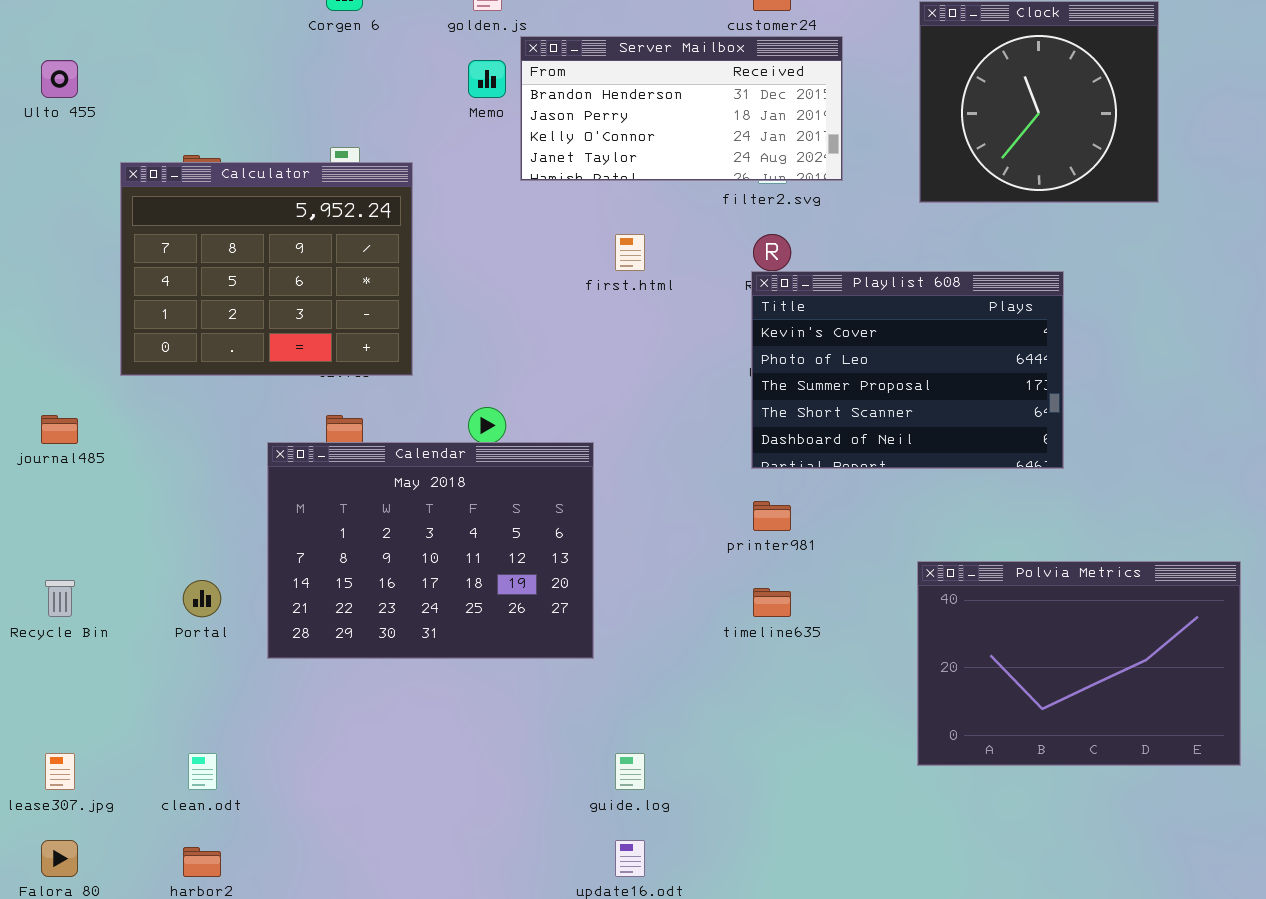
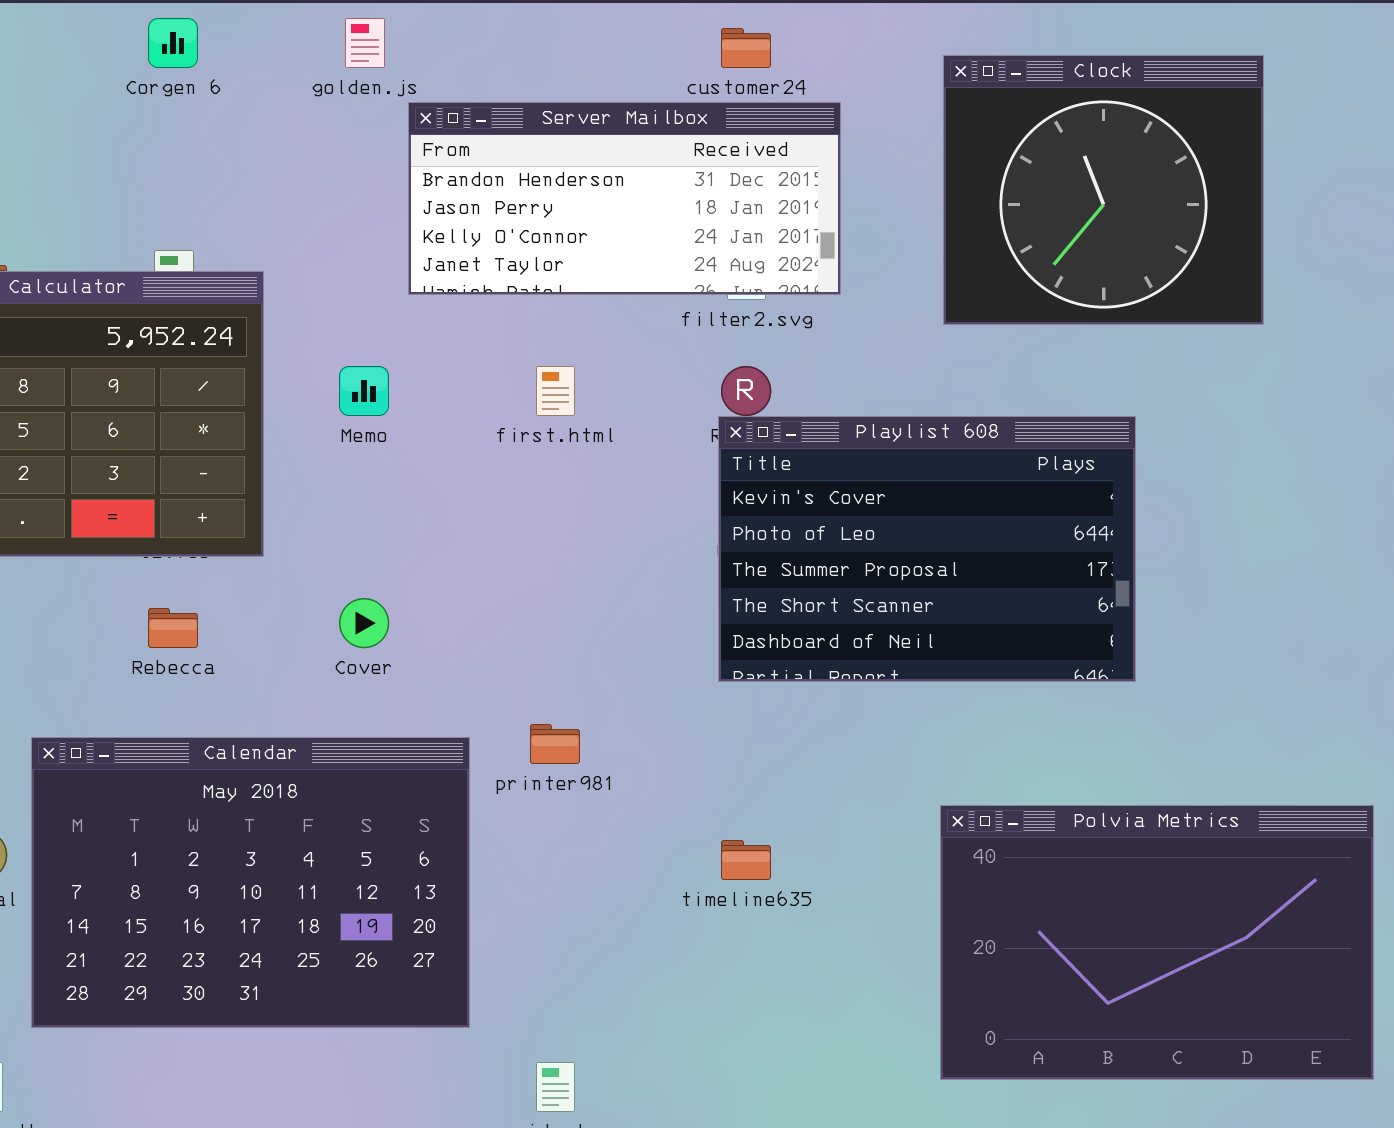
Memo: [468,60,506,98] -> [339,366,389,416], moved
Calendar: [267,442,594,659] -> [31,737,470,1028], moved
printer981: [753,501,791,531] -> [530,724,580,764], moved

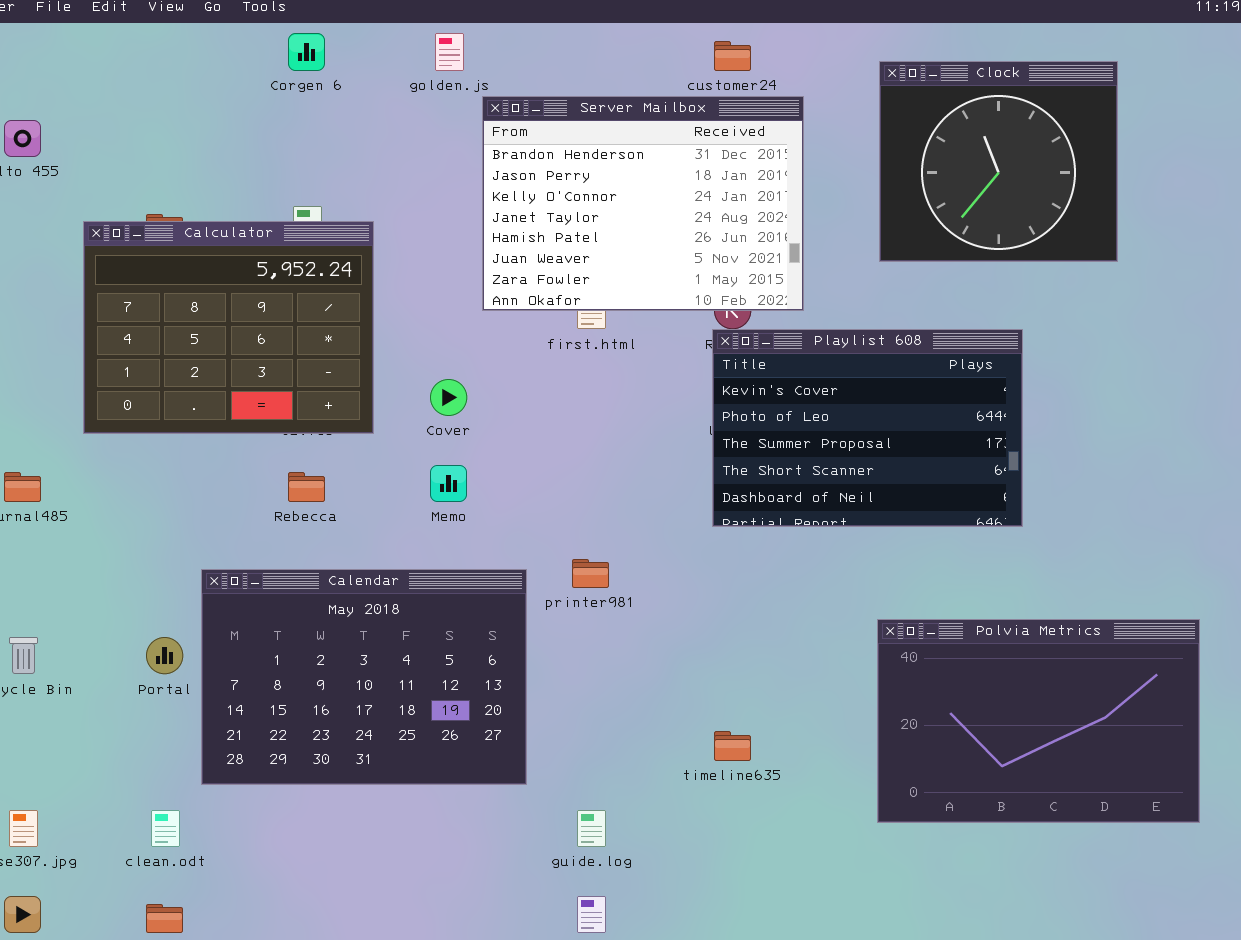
Server Mailbox: [408,102,841,295] -> [482,96,804,311], resized
Memo: [339,366,389,416] -> [430,465,467,502], moved
Cover: [339,598,389,648] -> [430,379,467,416], moved
timeline635: [721,840,771,880] -> [714,731,751,761], moved

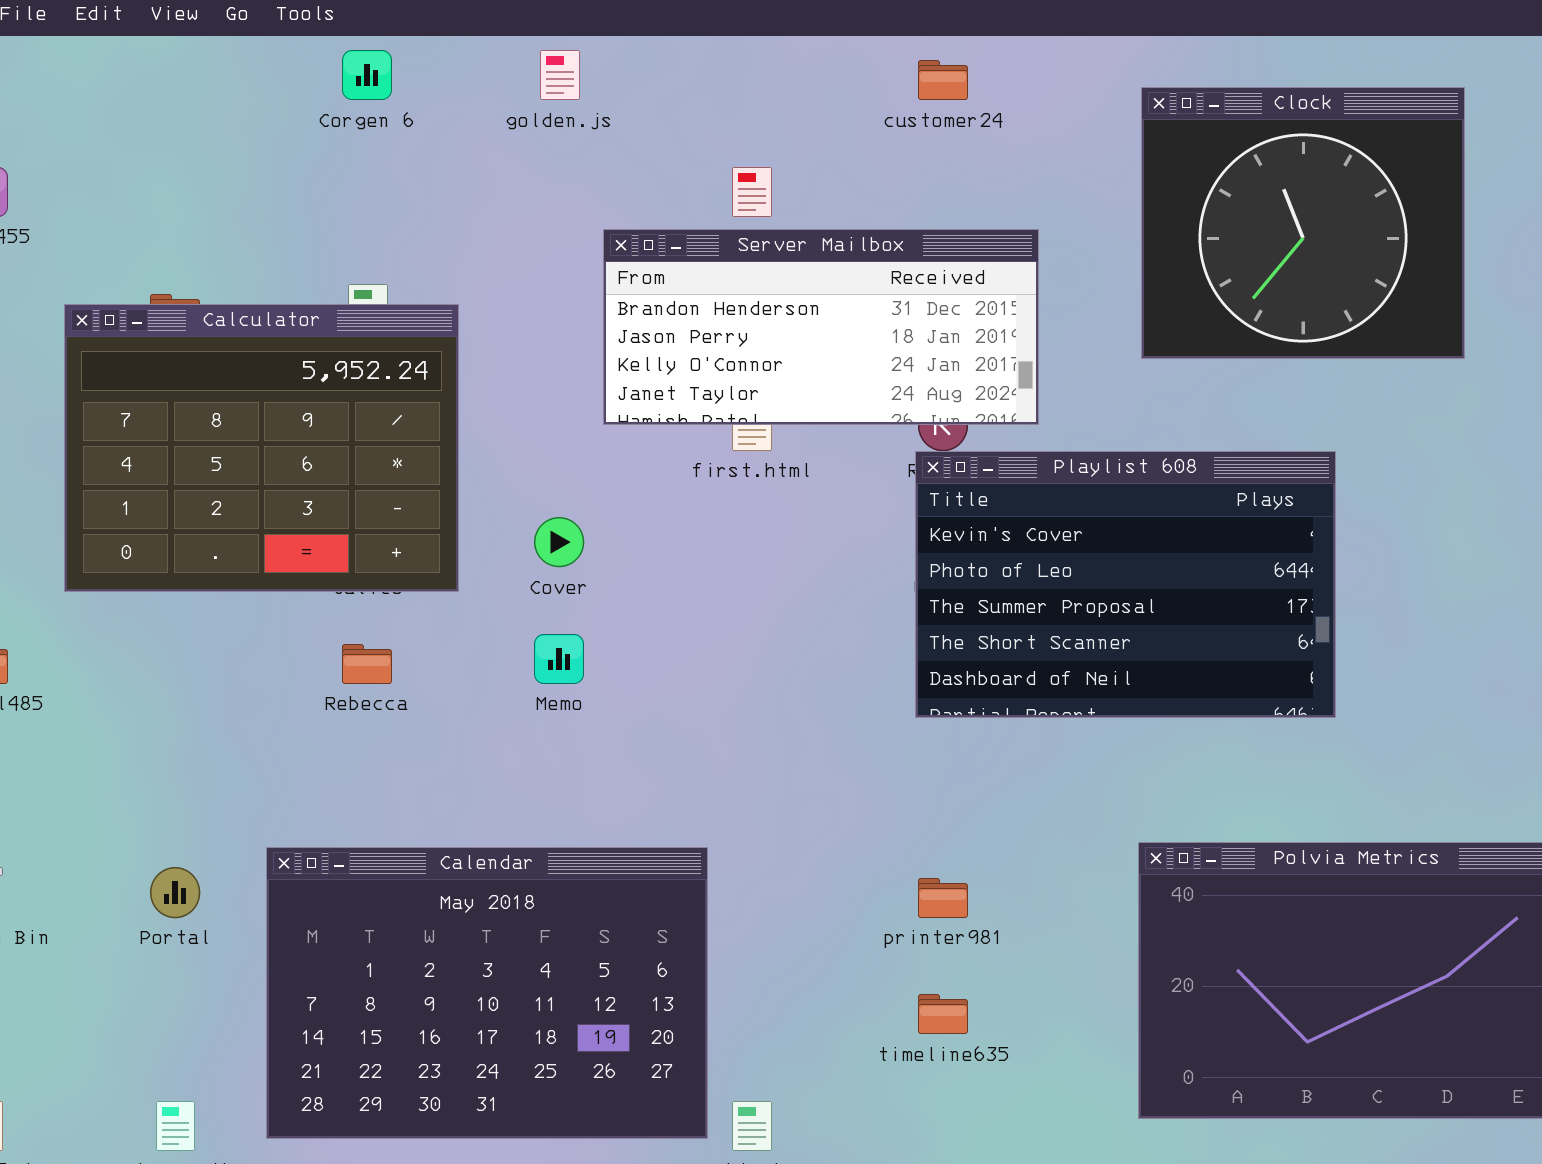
Server Mailbox: [482,96,804,311] -> [603,229,1039,425], resized
printer981: [572,559,609,588] -> [918,878,968,918], moved
Calendar: [201,569,527,785] -> [266,847,708,1139], moved

